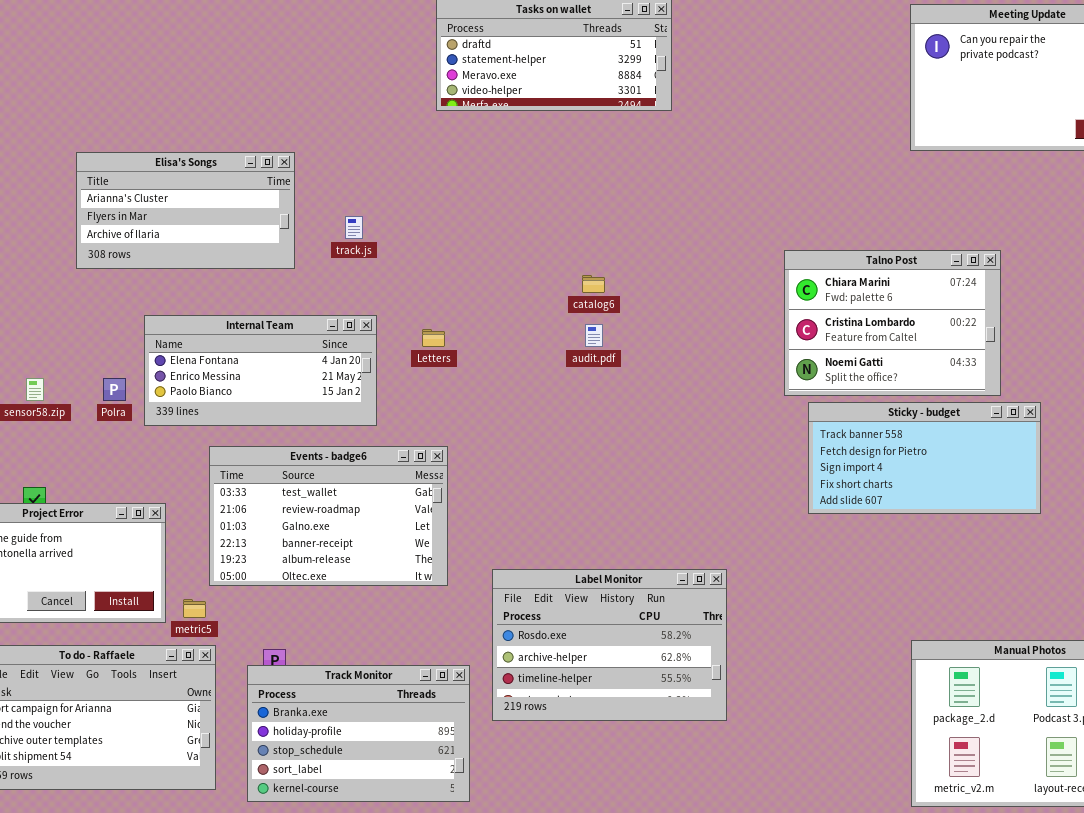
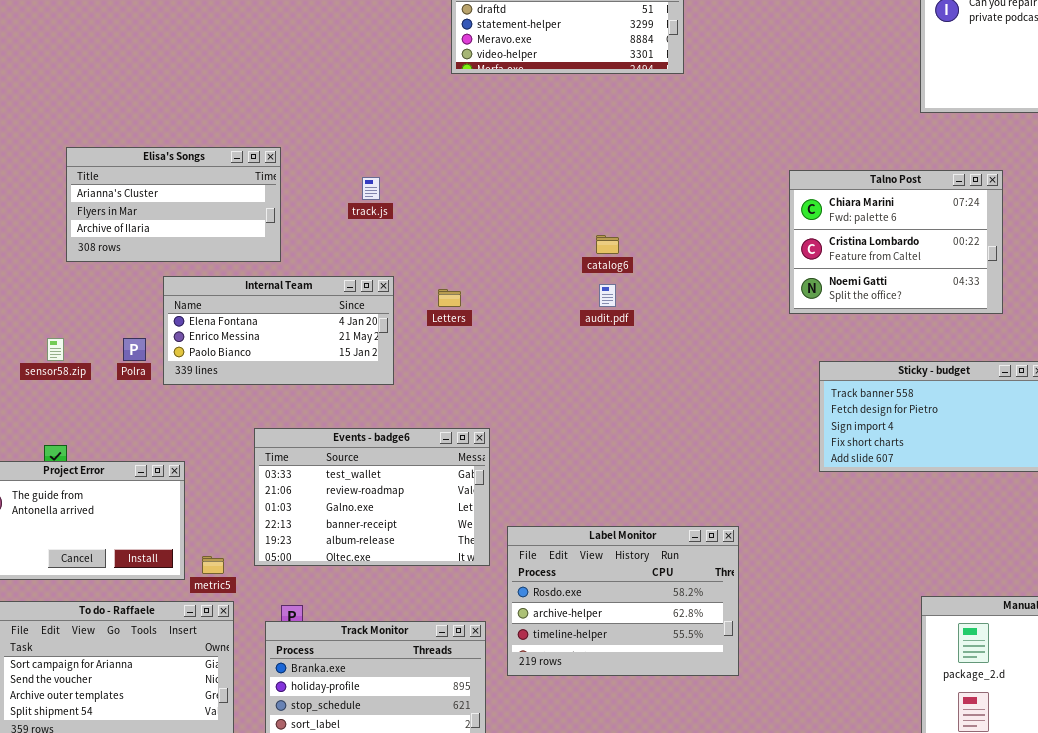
Elisa's Songs: [76,152,295,269] -> [66,147,281,262], moved
Talno Post: [784,250,1001,396] -> [789,170,1003,314], moved
Events - badge6: [209,446,448,586] -> [254,428,490,566], moved

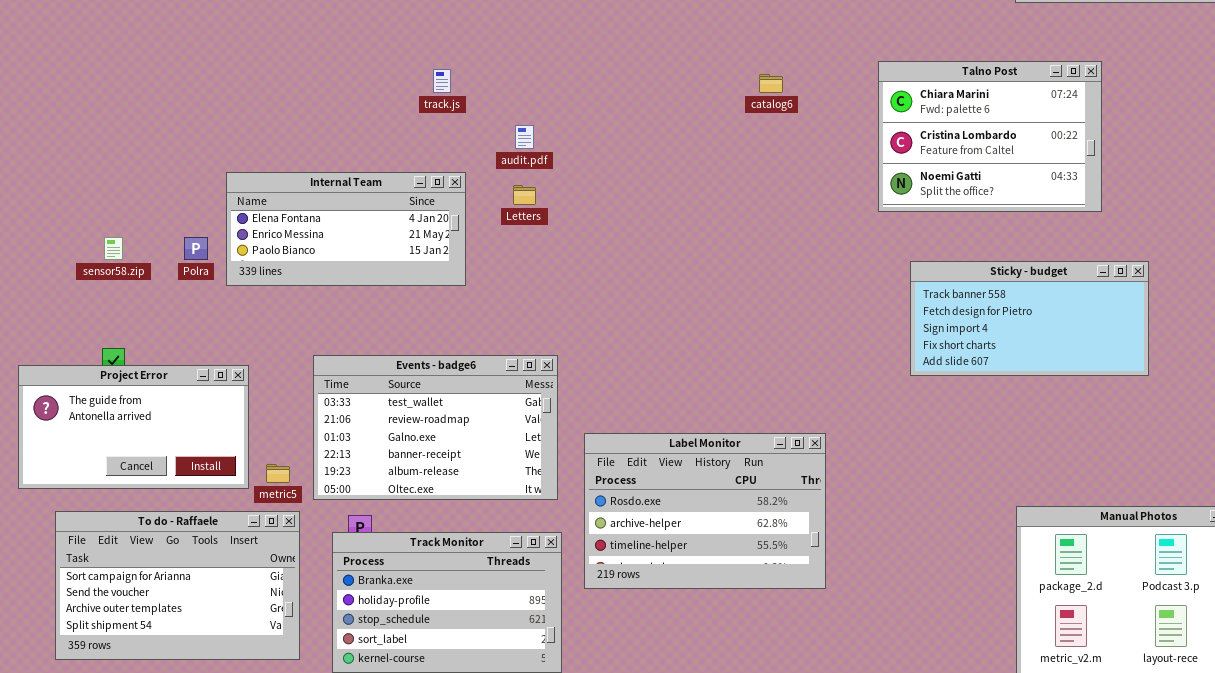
Elisa's Songs: [66,147,281,262] -> none, closed
catalog6: [596,235,619,254] -> [759,74,783,93], moved
audit.pdf: [599,284,616,307] -> [515,125,534,149], moved
Events - badge6: [254,428,490,566] -> [313,355,558,500], moved

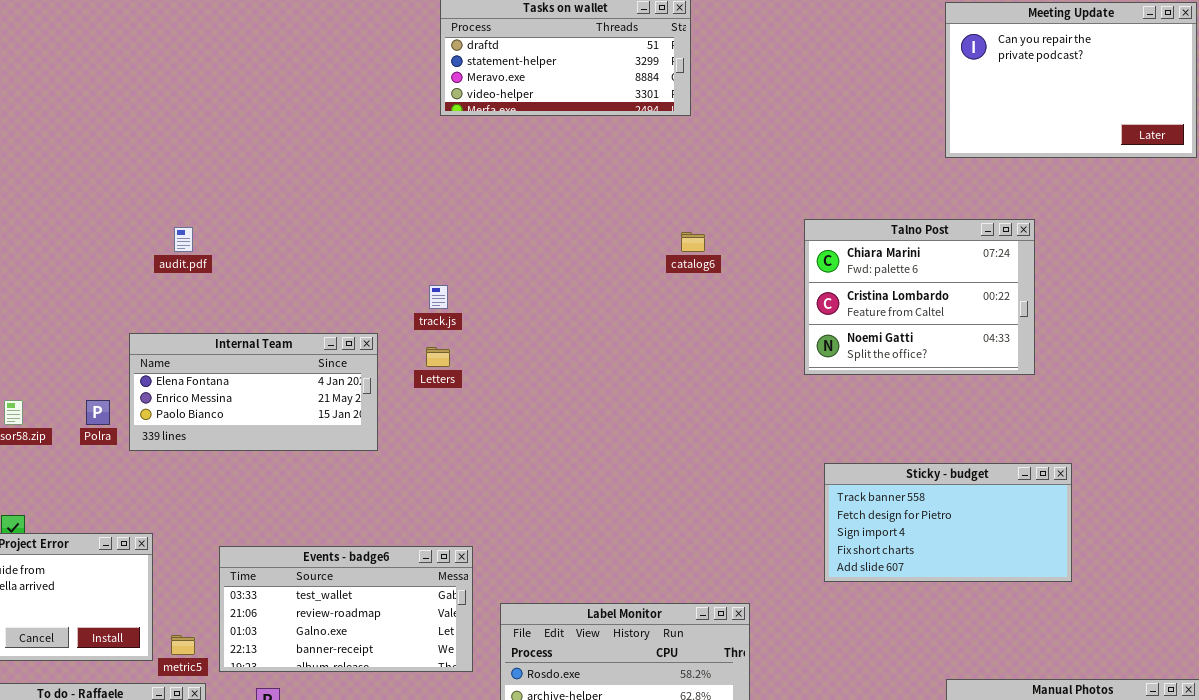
track.js: [433,69,451,93] -> [429,285,448,309], moved
audit.pdf: [515,125,534,149] -> [174,227,193,252], moved
Sticky - budget: [910,261,1149,376] -> [824,463,1072,582], moved
Events - badge6: [313,355,558,500] -> [219,546,473,672], resized

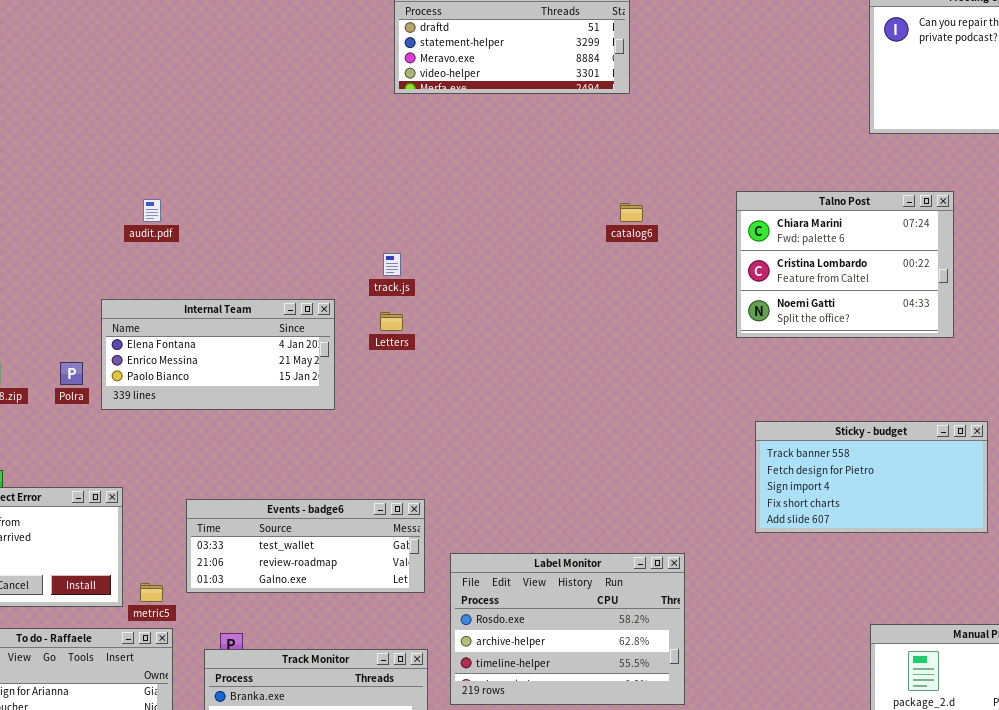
Events - badge6: [219,546,473,672] -> [186,499,425,593], resized

